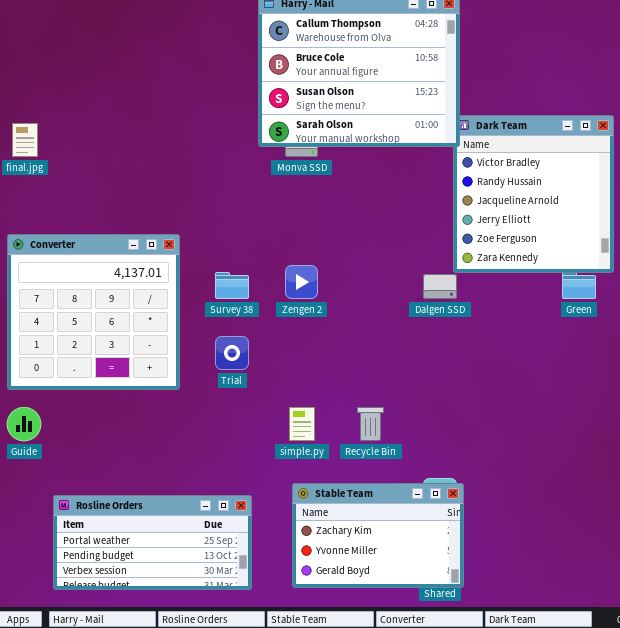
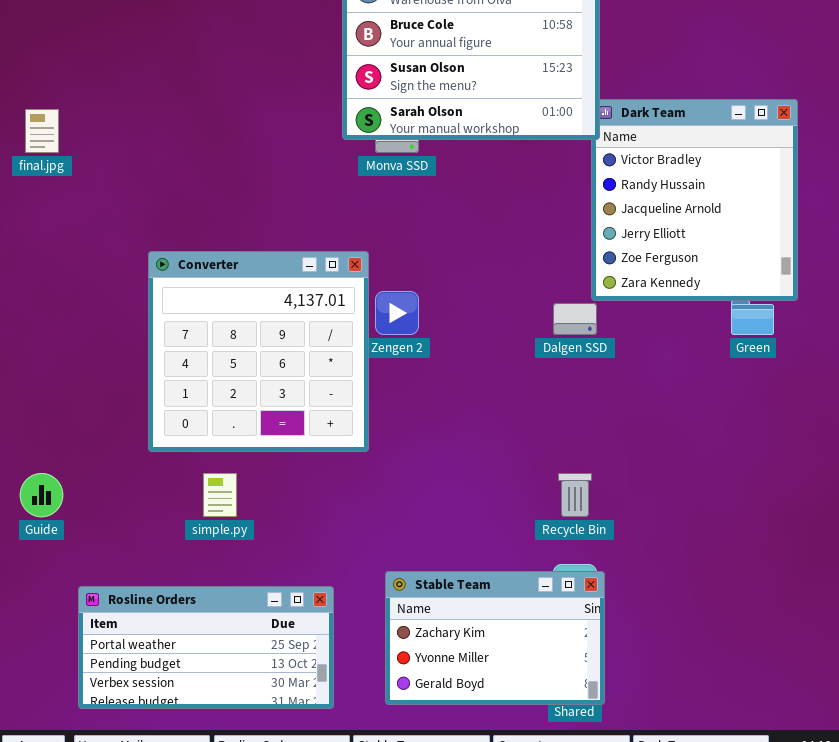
Converter: [7,234,180,390] -> [148,251,369,452], moved
simple.py: [289,407,315,441] -> [203,473,237,517], moved
Recycle Bin: [357,407,384,441] -> [558,473,592,517], moved

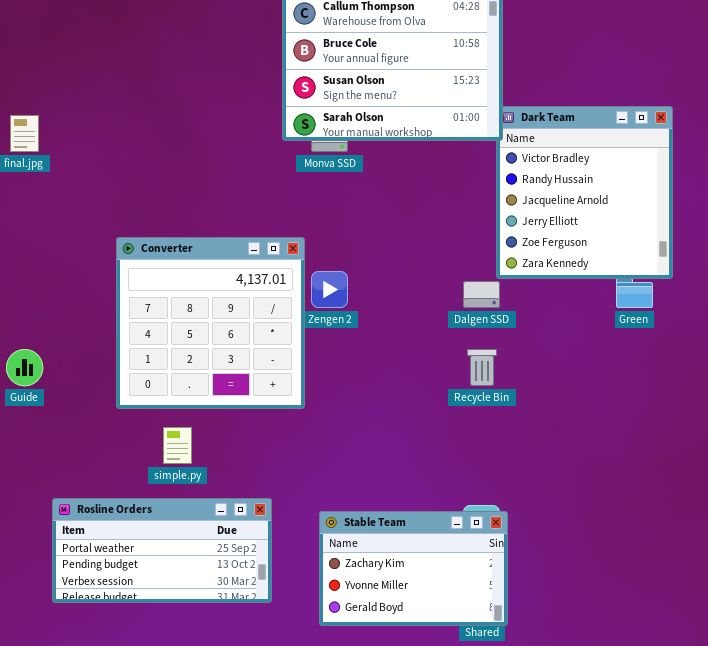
Guide: [20,473,63,517] -> [6,349,43,386], moved
Recycle Bin: [558,473,592,517] -> [467,349,497,386], moved
Rosline Orders: [78,586,334,709] -> [52,498,272,603], moved

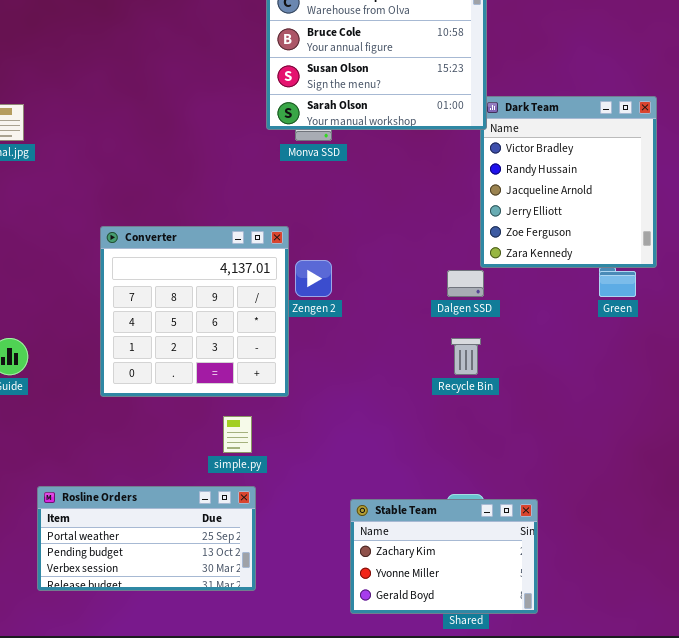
simple.py: [163,427,192,464] -> [223,416,252,453], moved
Stable Team: [319,511,508,626] -> [350,499,538,614], moved

